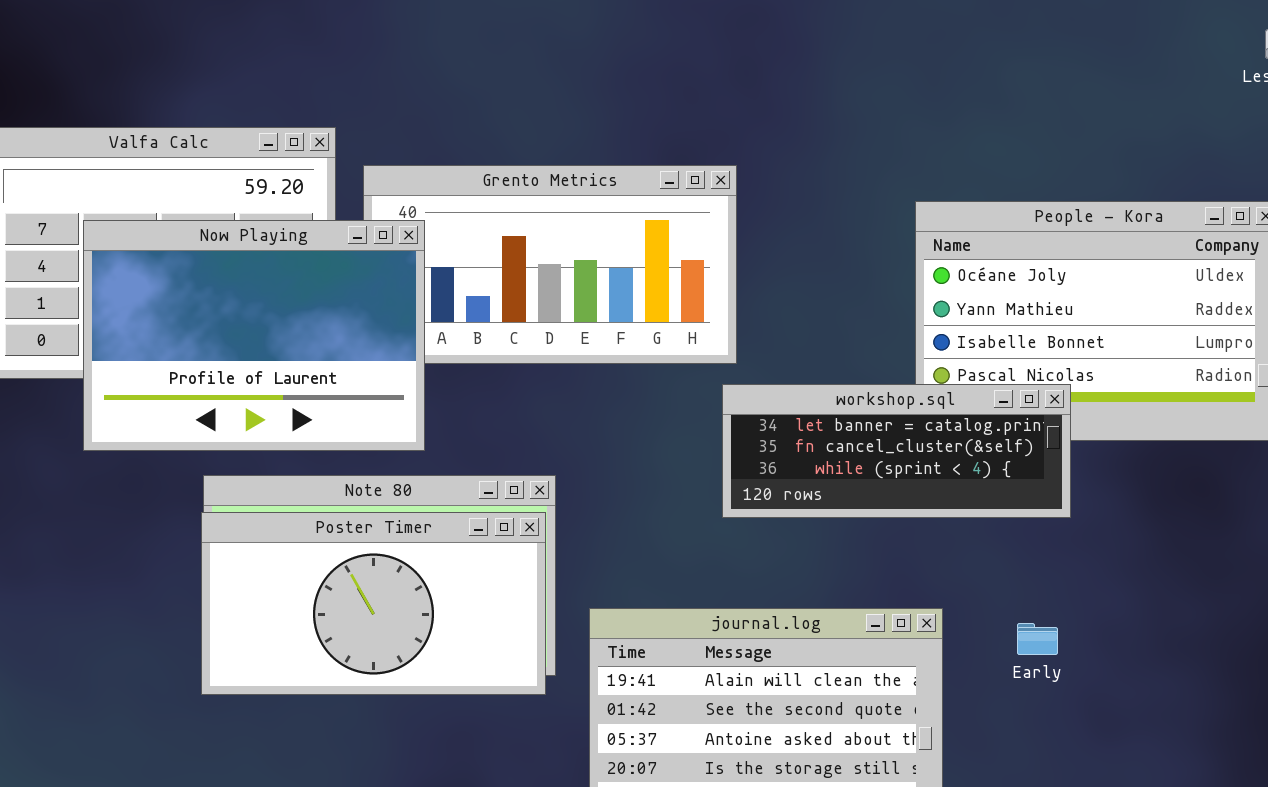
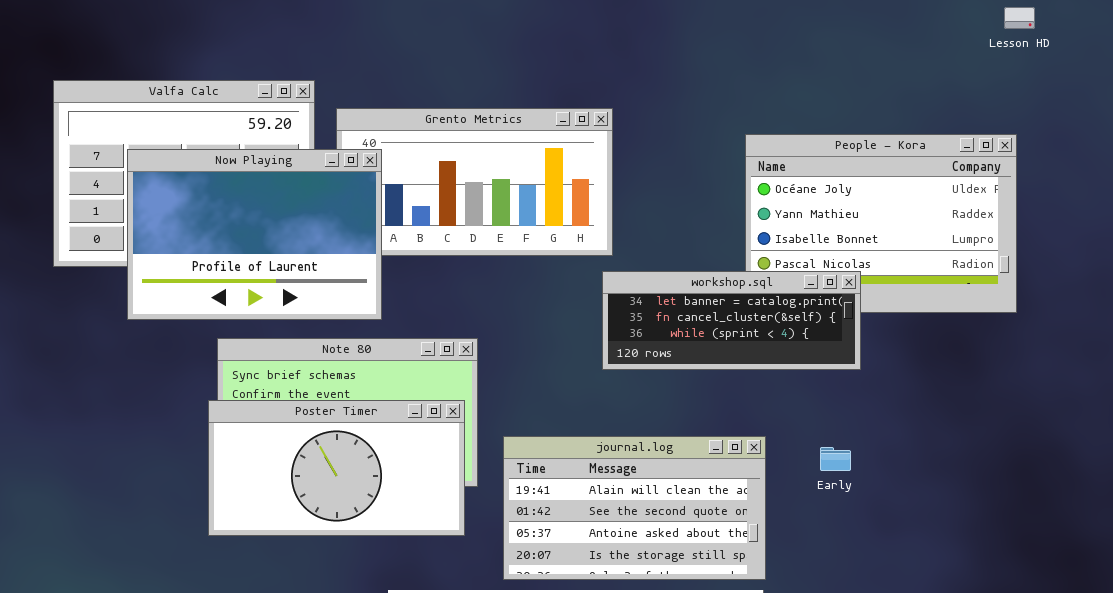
Poster Timer: [201,512,546,695] -> [208,400,465,536], moved

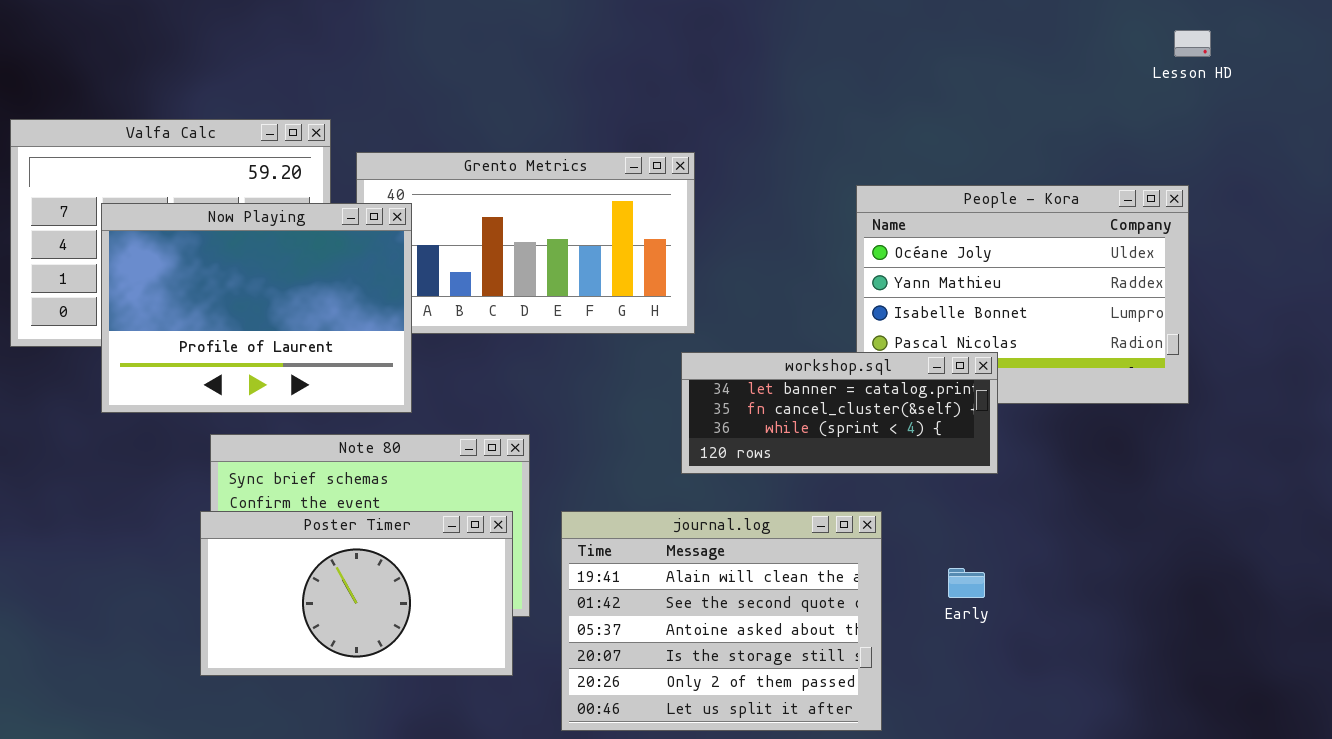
journal.log: [503,436,766,580] -> [561,511,882,731], resized

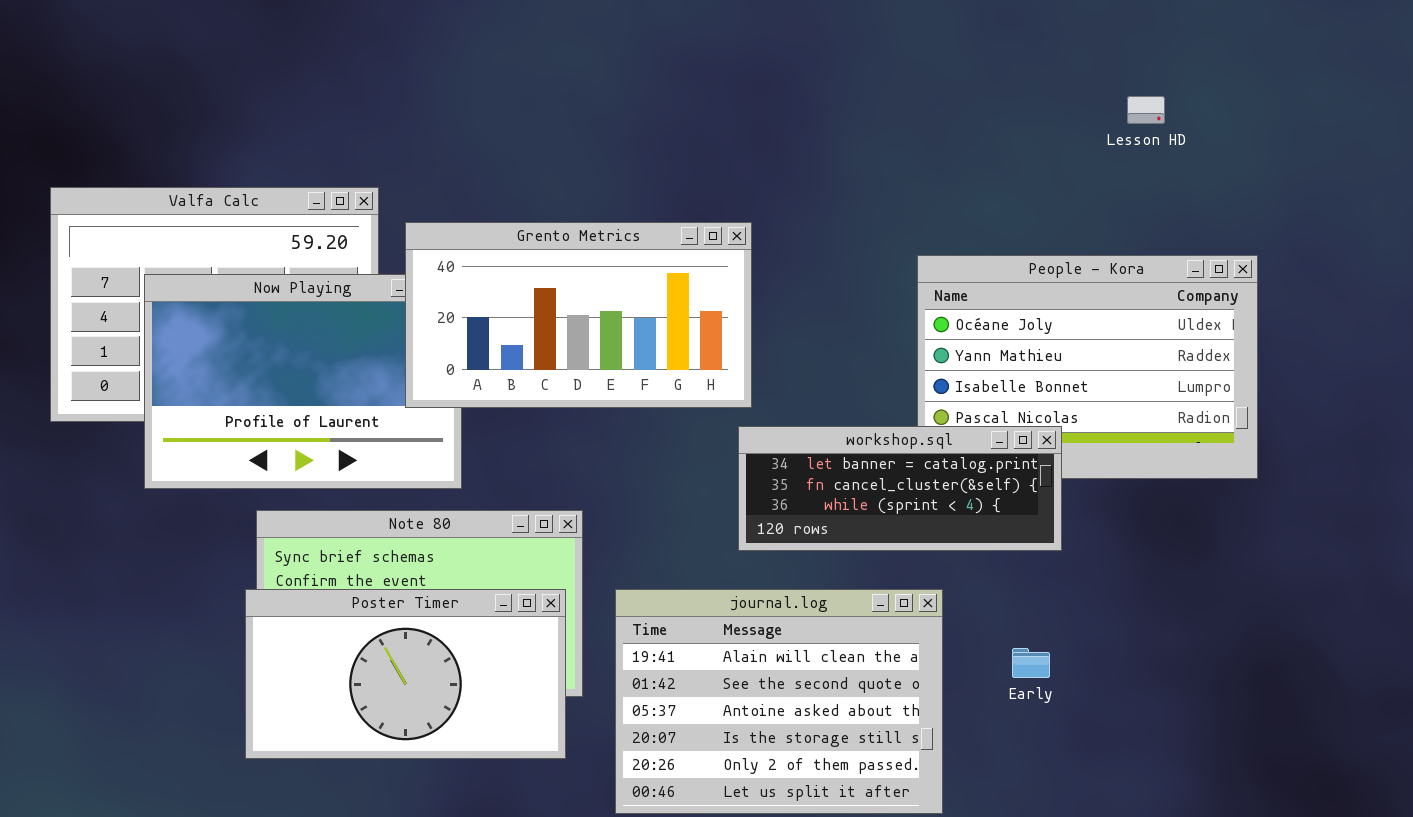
Lesson HD: [1174,30,1211,57] -> [1127,96,1165,124], moved
Grento Metrics: [356,152,695,334] -> [405,222,752,408], raised

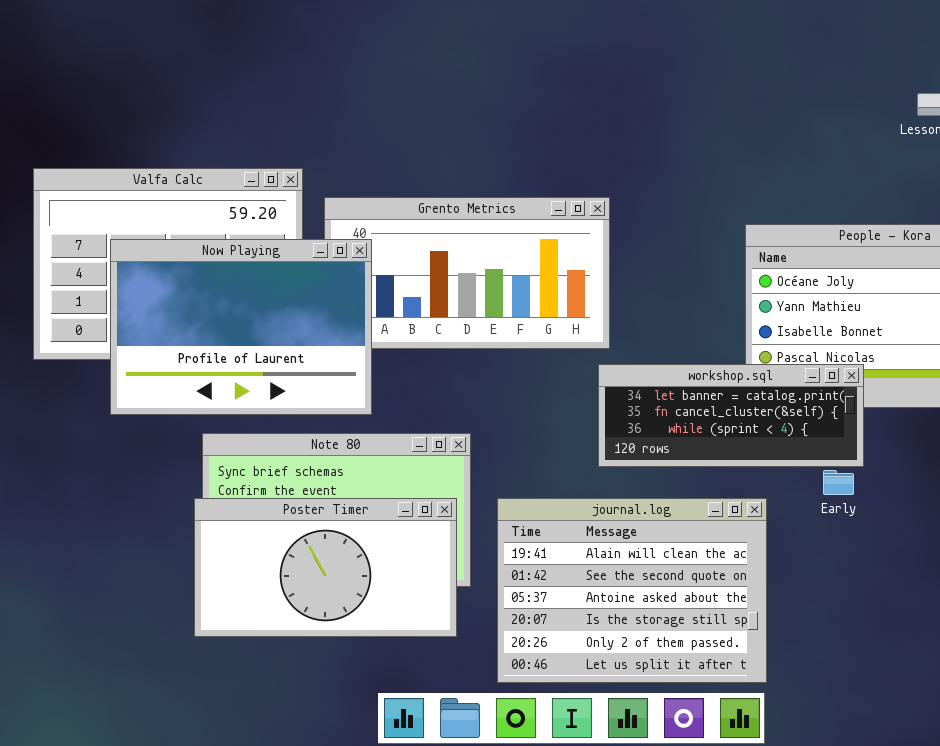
Now Playing: [144,274,462,489] -> [110,239,372,415], raised
Early: [1012,648,1050,678] -> [823,470,854,495], moved

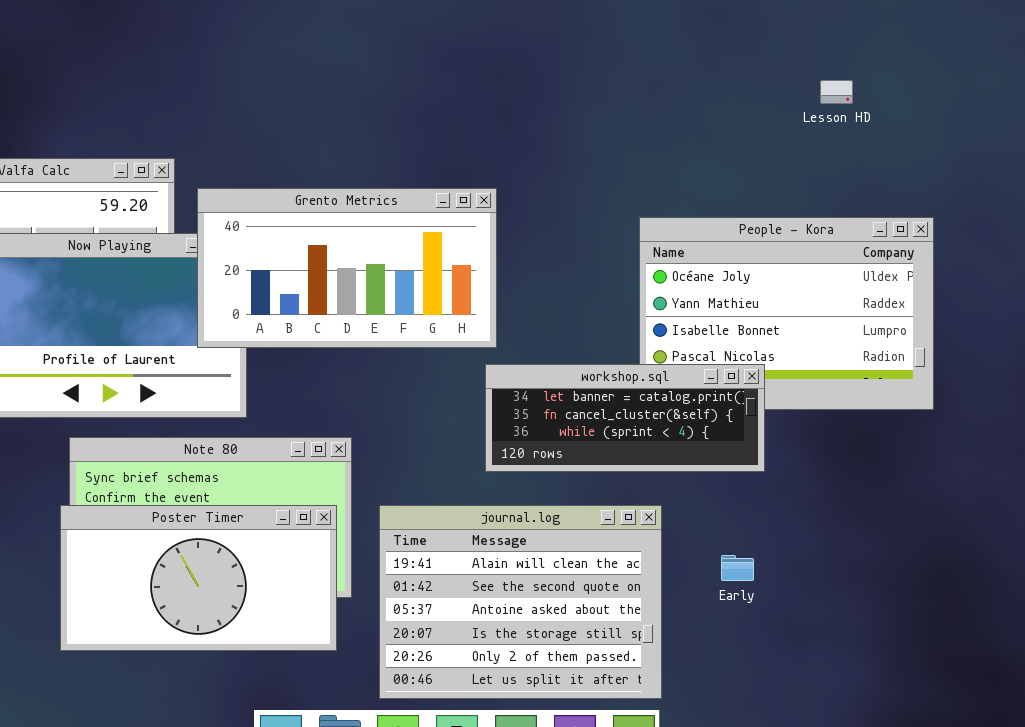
Grento Metrics: [324,197,610,349] -> [197,188,497,348], raised
Early: [823,470,854,495] -> [721,555,754,581], moved

